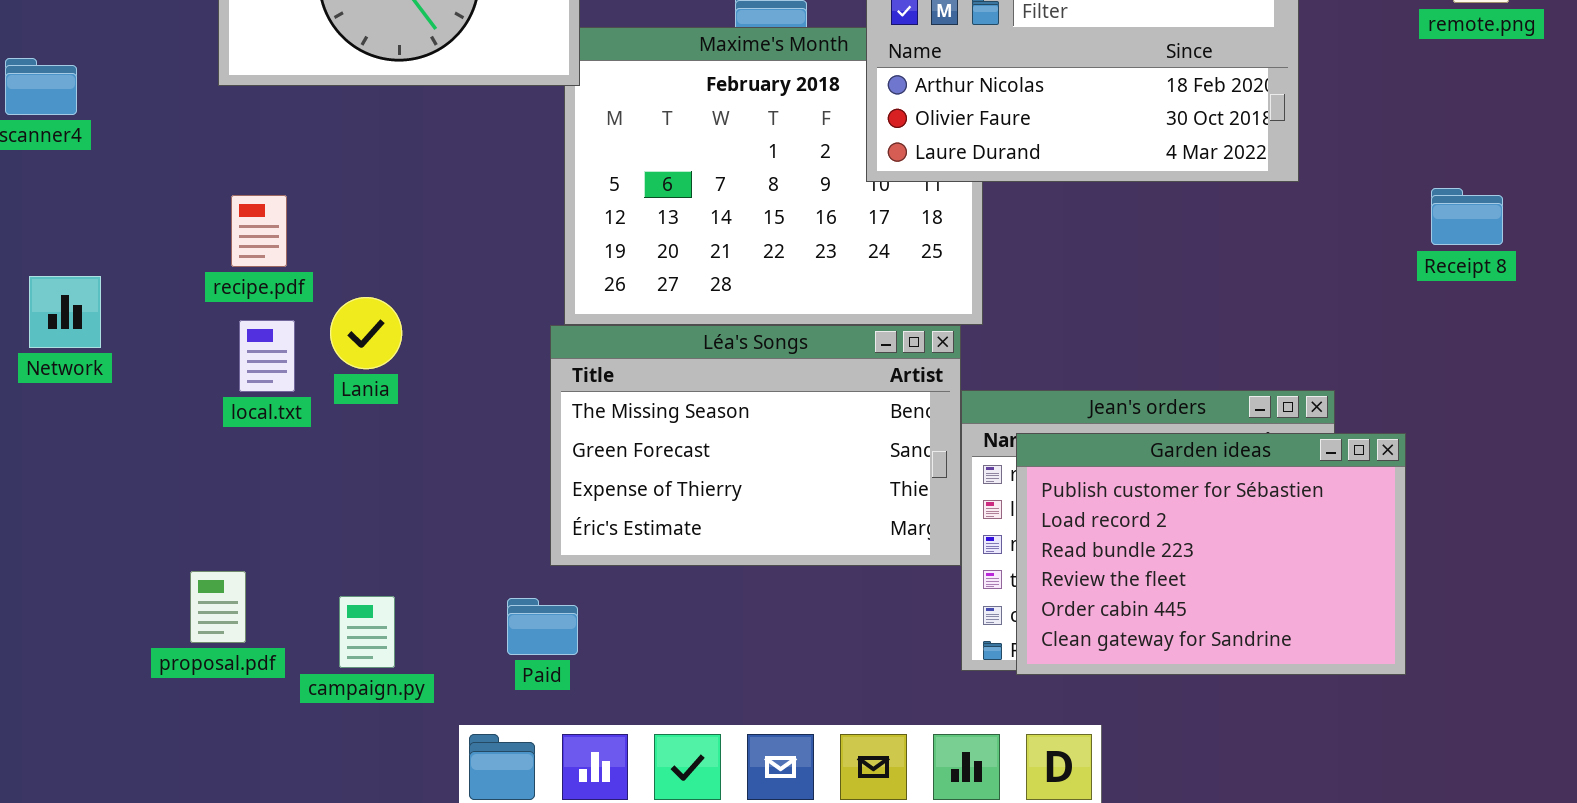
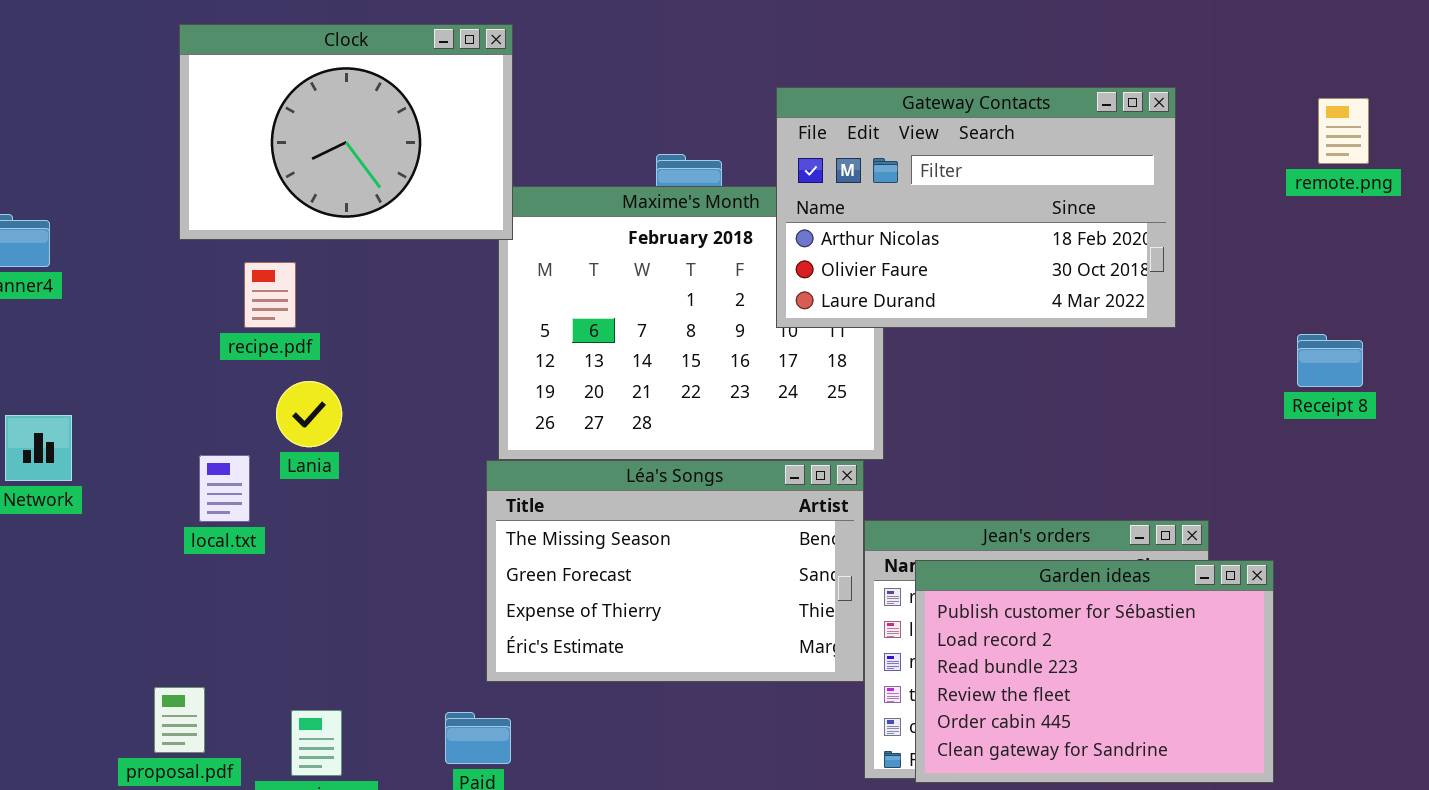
recipe.pdf: [231,195,287,267] -> [244,262,296,328], moved
Lania: [330,297,402,369] -> [276,381,342,447], moved

